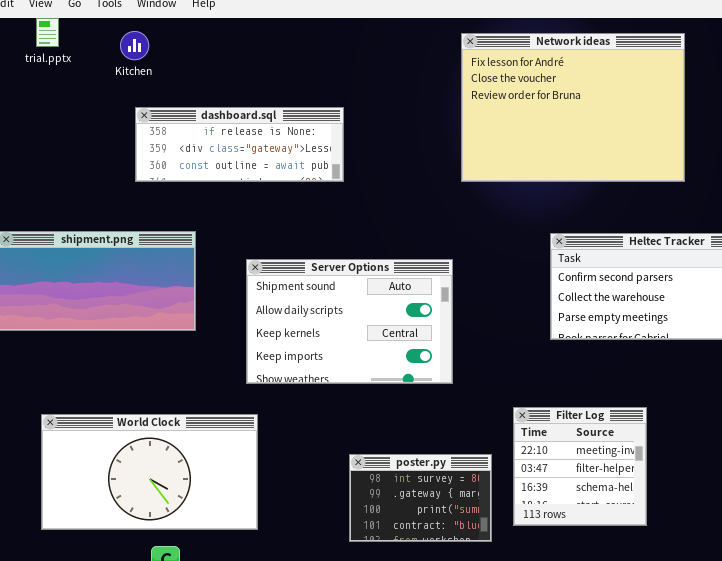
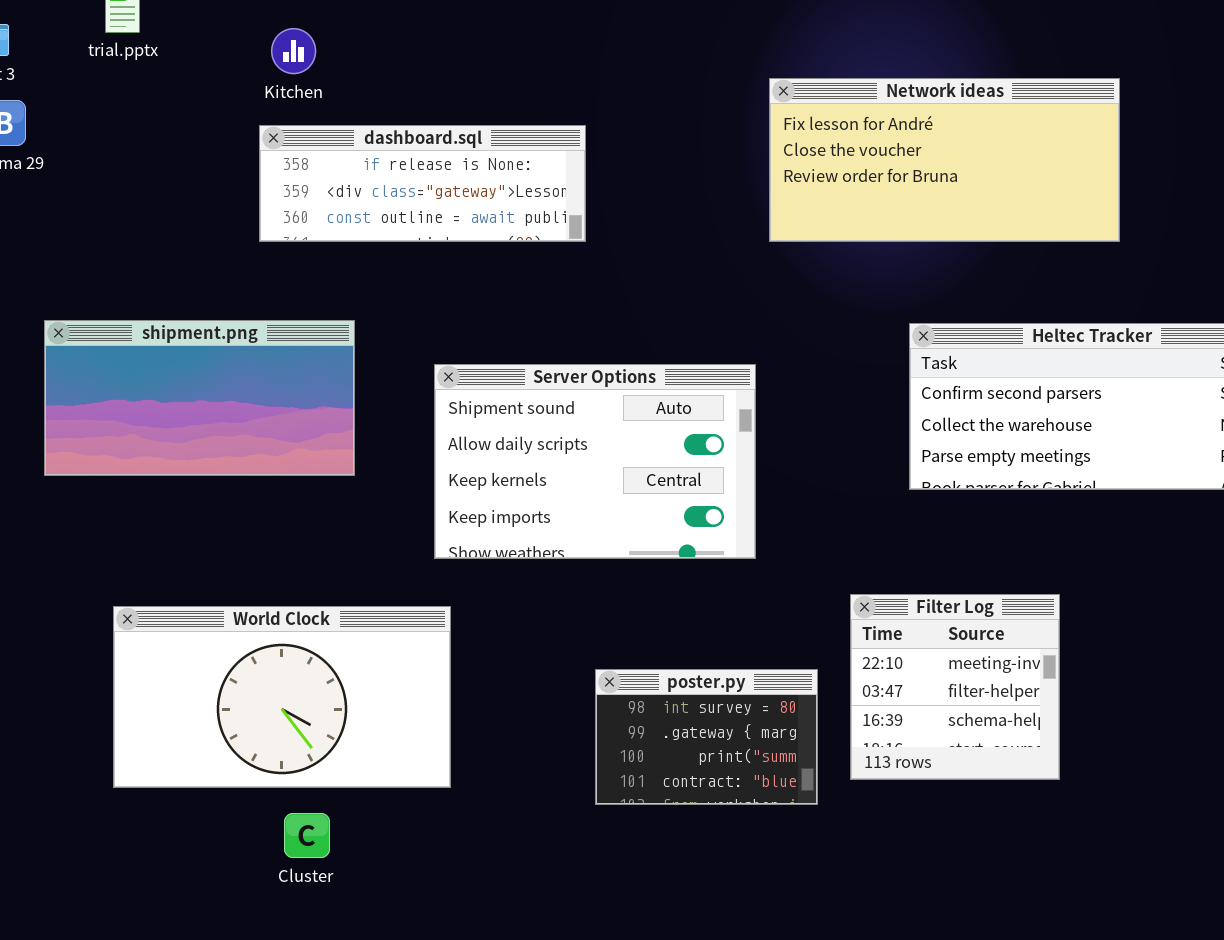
Kitchen: [120,31,149,60] -> [271,28,316,74], moved
Network ideas: [461,33,685,182] -> [769,78,1120,242], resized

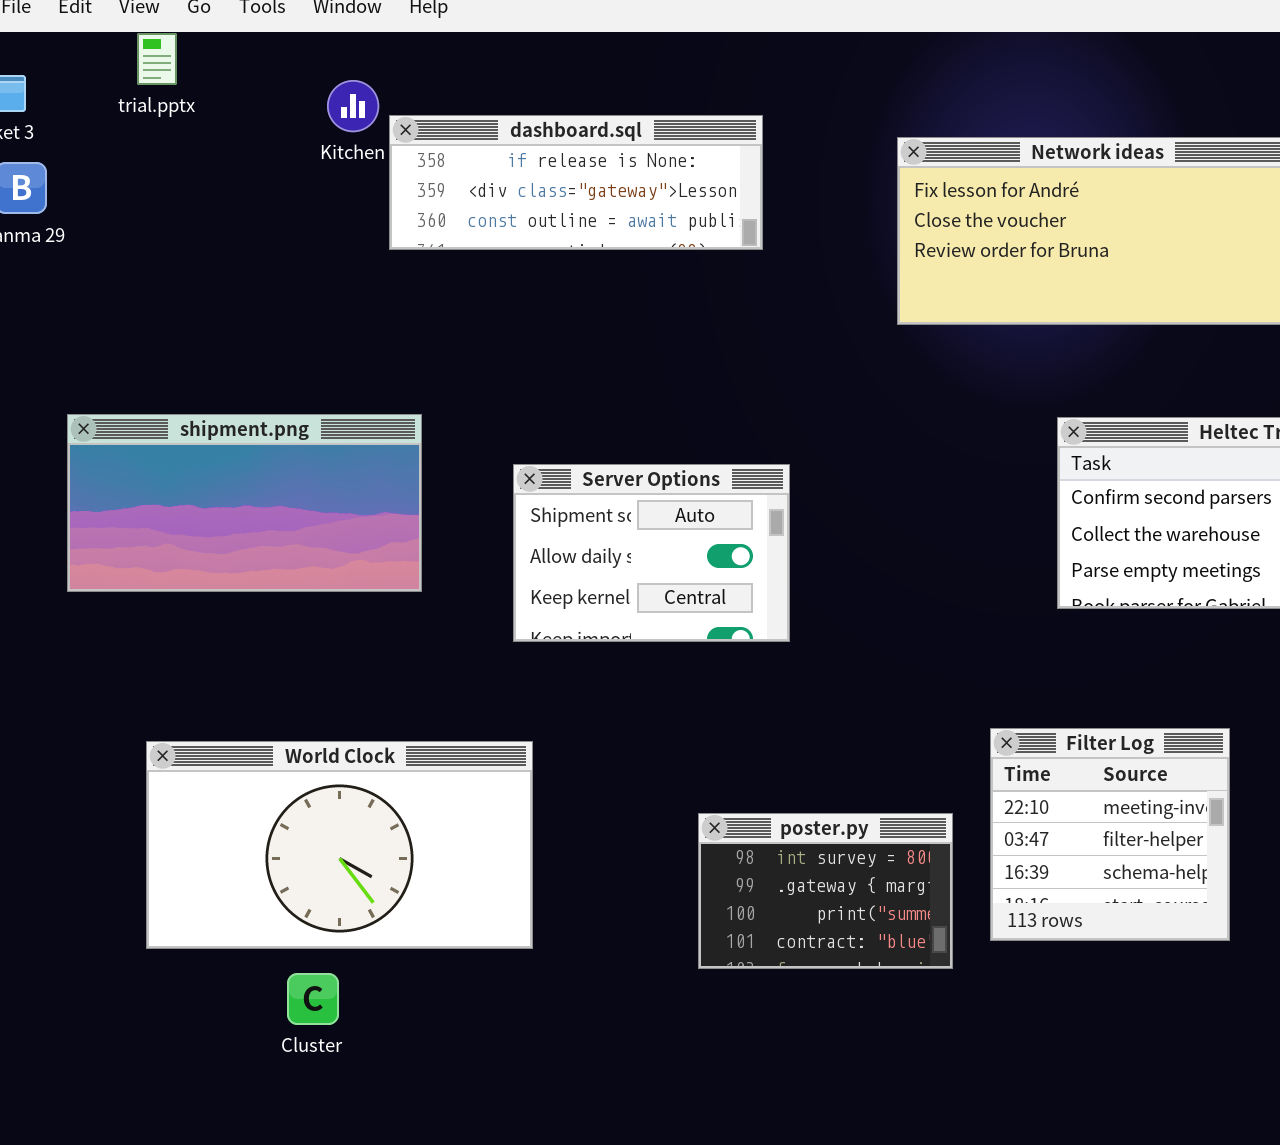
dashboard.sql: [259,125,586,242] -> [389,115,763,250], moved
Server Options: [434,364,756,559] -> [513,464,790,642], resized
Cluster: [284,813,330,858] -> [287,973,339,1025], moved

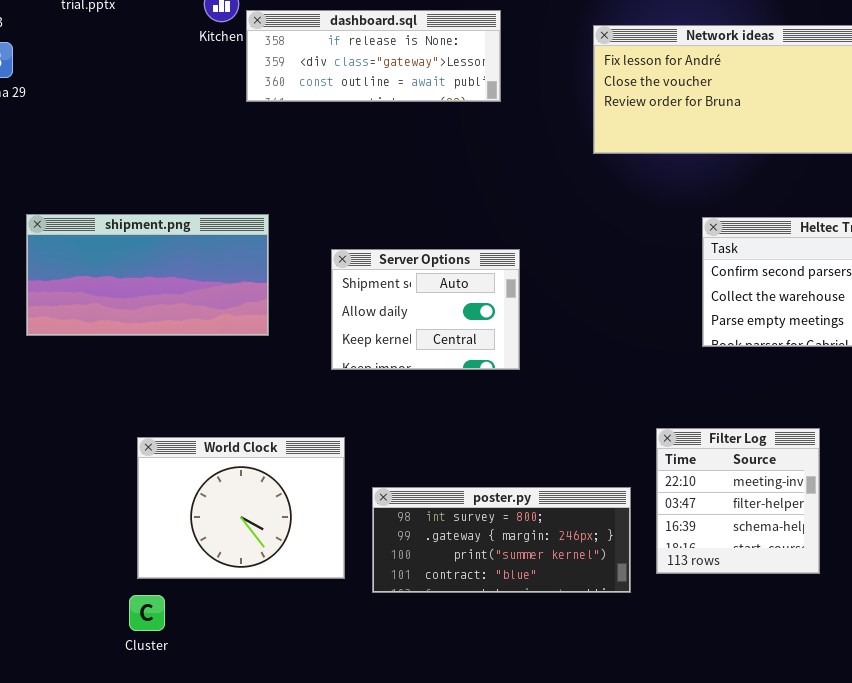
World Clock: [146,741,533,949] -> [137,437,345,579], resized
poster.py: [698,813,953,969] -> [372,487,631,593], resized
Cluster: [287,973,339,1025] -> [129,595,165,631], moved

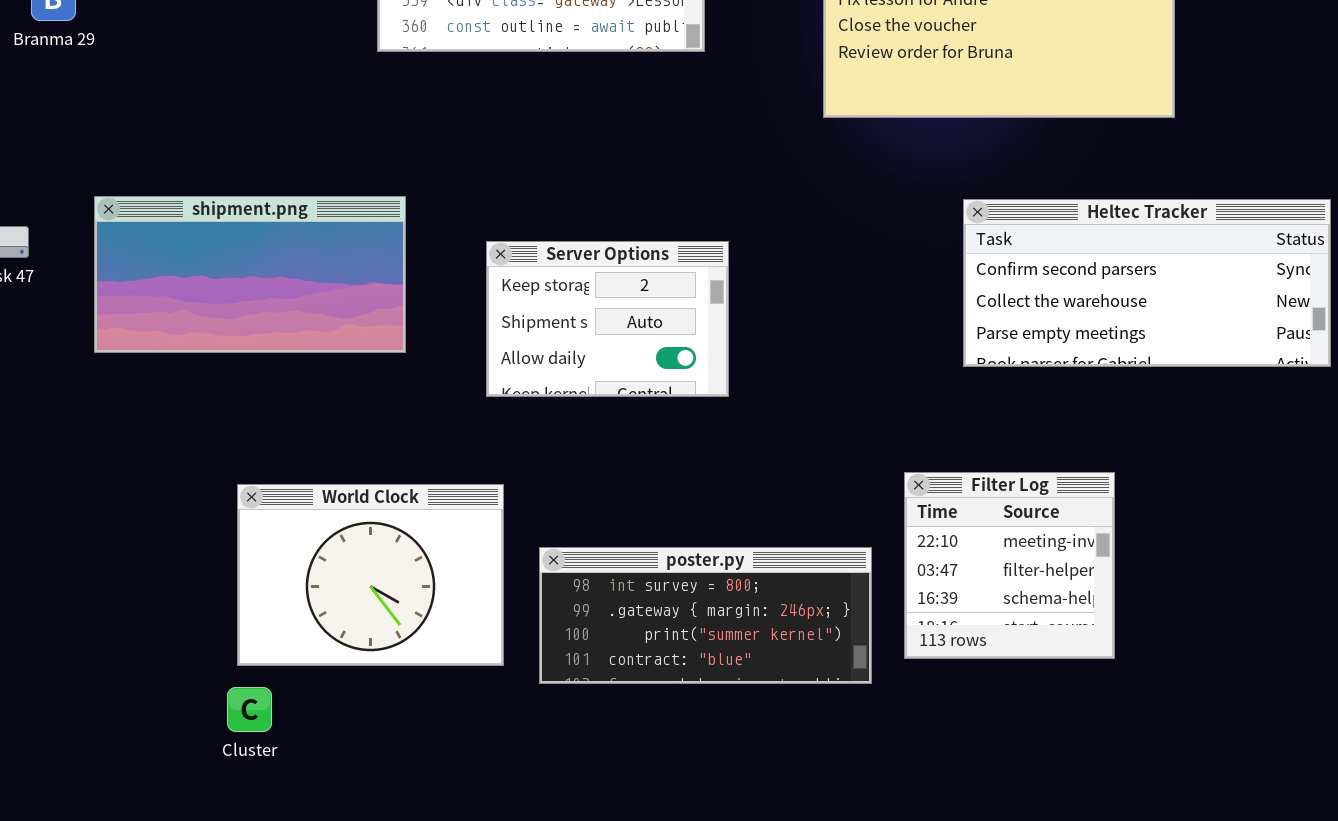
Server Options: [331,249,520,370] -> [486,241,729,397], scrolled up 1 row

